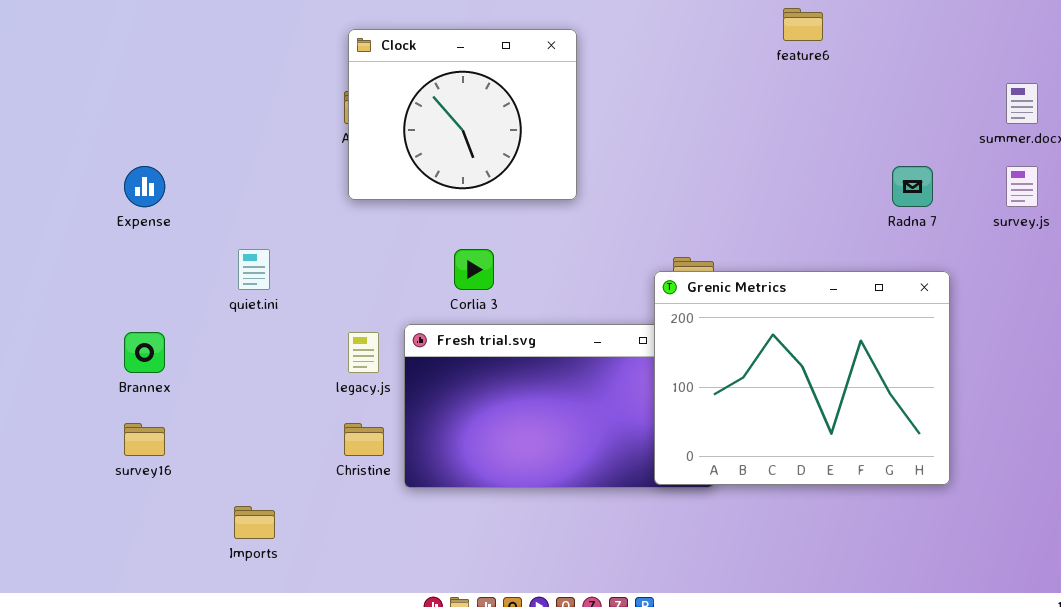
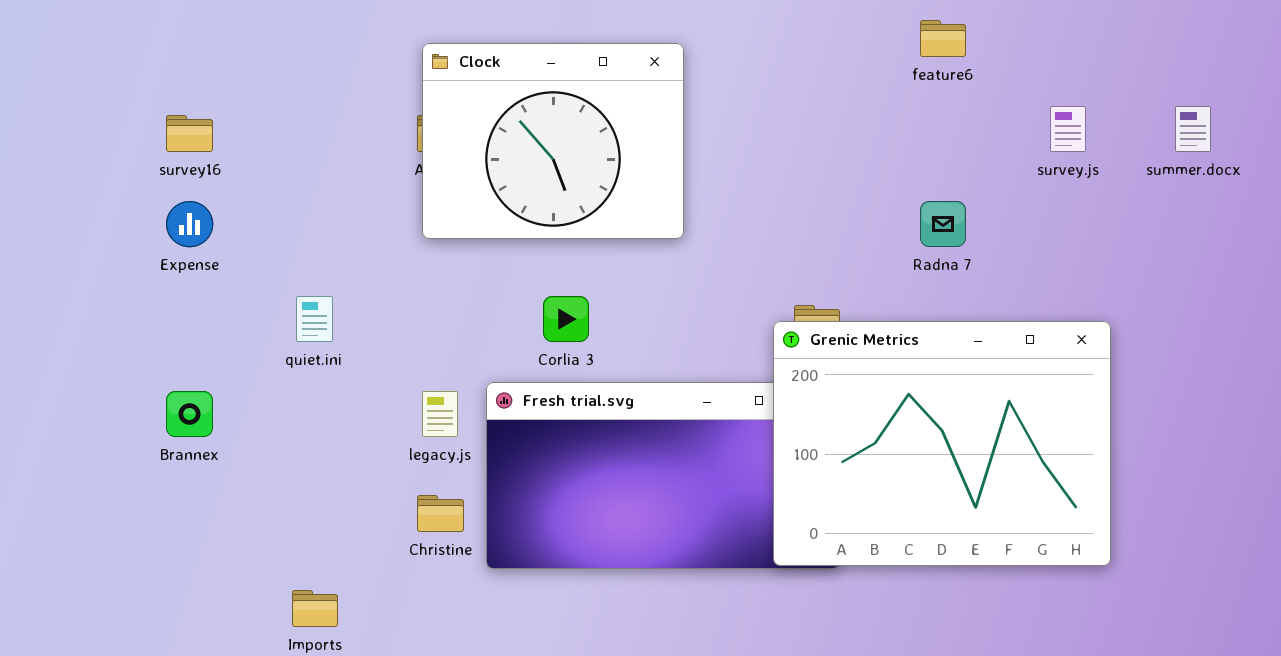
Radna 7: [892,166,933,207] -> [920,201,966,247], moved
survey.js: [1006,166,1038,207] -> [1050,106,1086,152], moved
survey16: [124,423,165,456] -> [166,115,213,152], moved

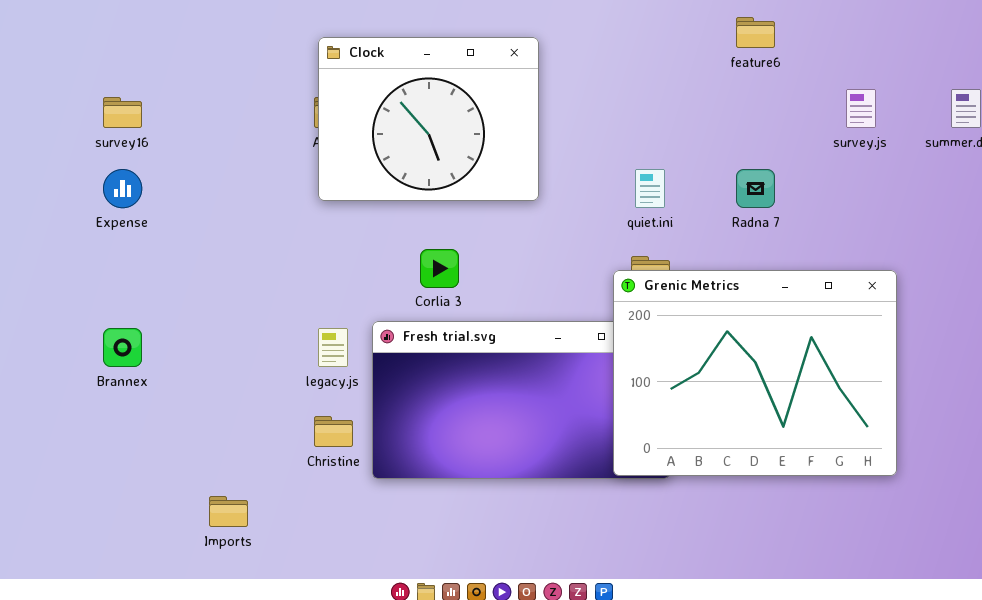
quiet.ini: [296,296,333,342] -> [635,169,665,208], moved

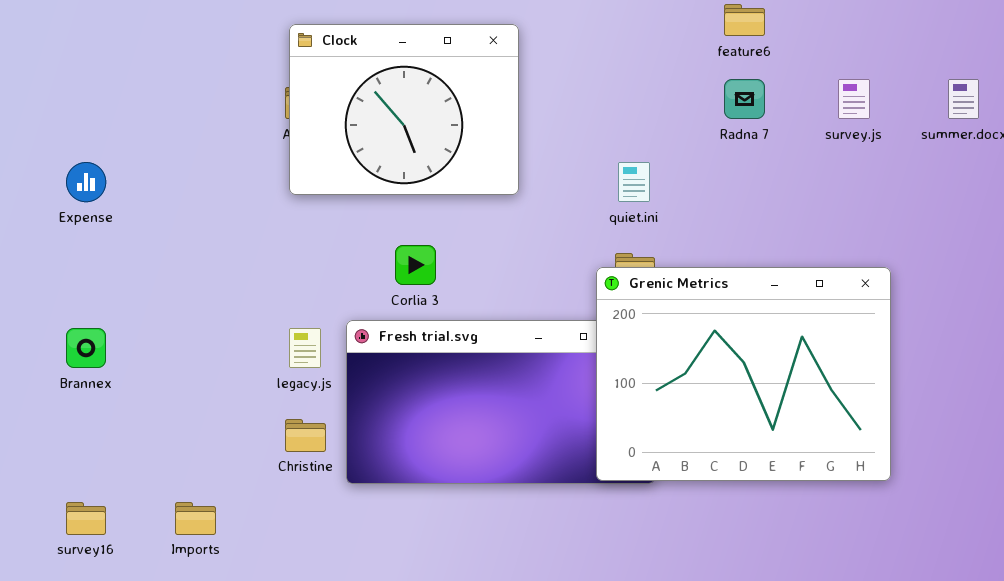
survey16: [103,97,142,128] -> [66,502,106,535], moved
Radna 7: [736,169,775,208] -> [724,79,765,119], moved

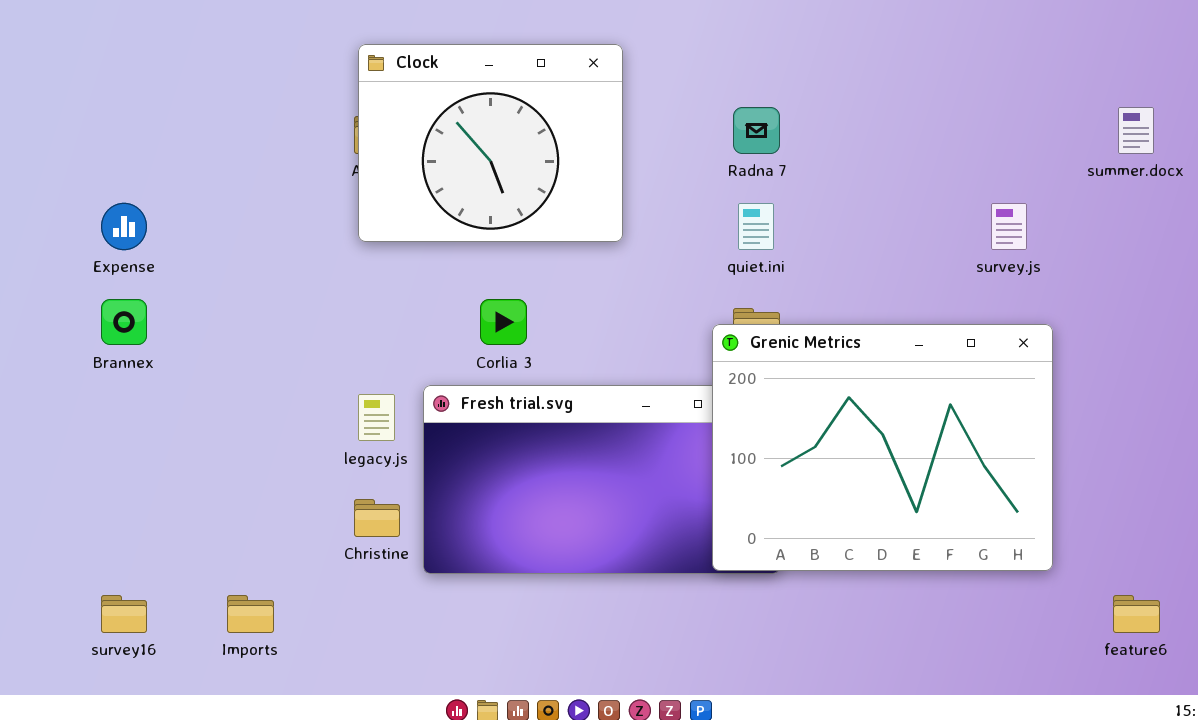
feature6: [724,4,765,36] -> [1113,595,1160,633], moved
Radna 7: [724,79,765,119] -> [733,107,780,154], moved
survey.js: [838,79,870,119] -> [991,203,1027,250], moved
Brannex: [66,328,106,368] -> [101,299,147,345], moved

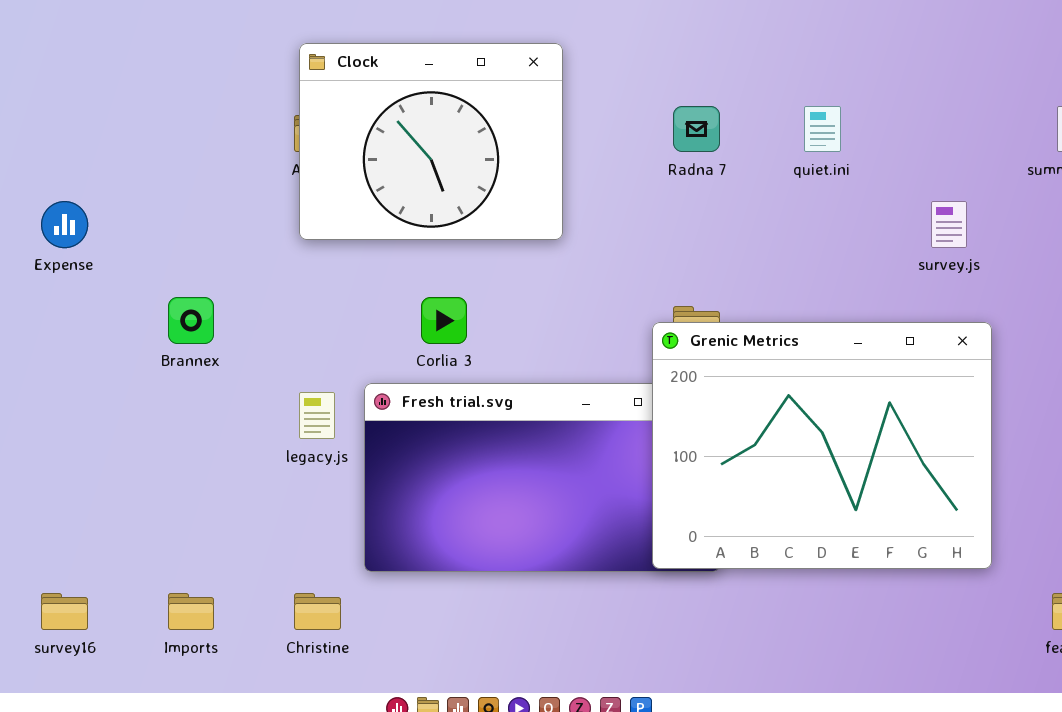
quiet.ini: [738,203,774,250] -> [804,106,841,152], moved
Brannex: [101,299,147,345] -> [168,297,214,344], moved
Christine: [354,499,400,537] -> [294,593,341,630], moved

